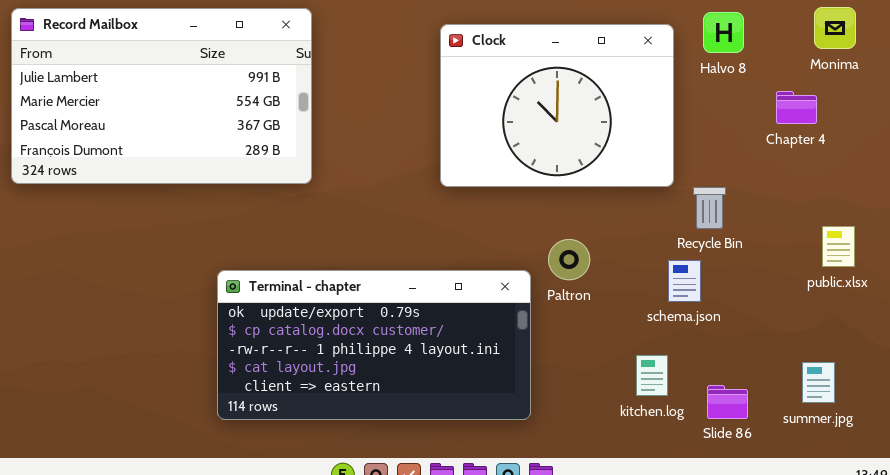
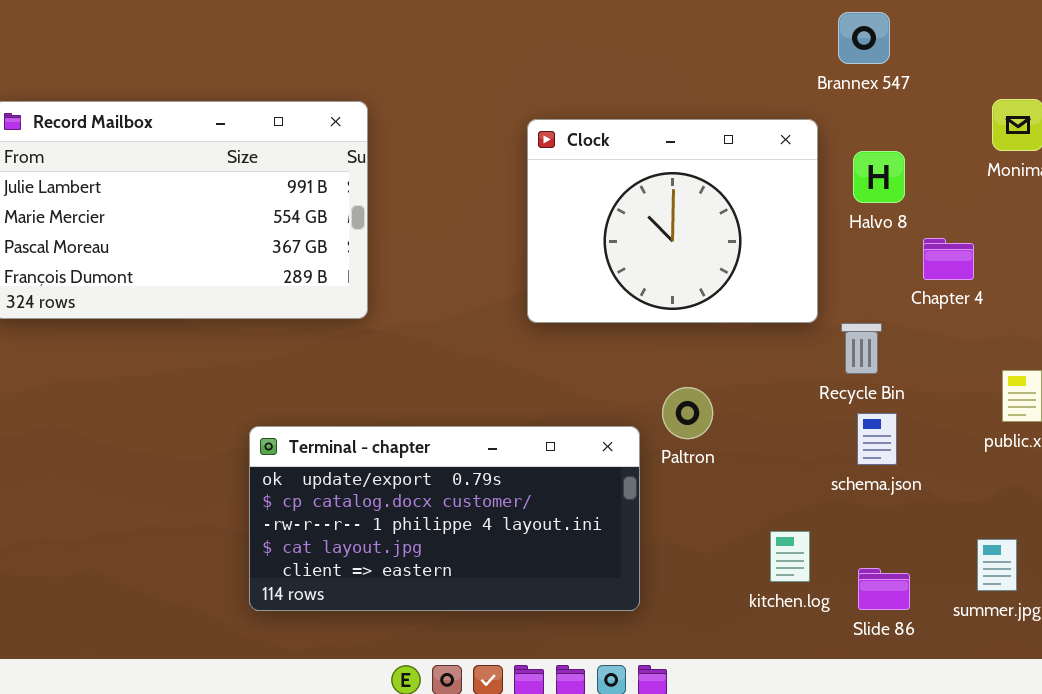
Halvo 8: [703,12,744,53] -> [853,151,905,203], moved
Chapter 4: [776,91,817,124] -> [923,238,974,280], moved
schema.json: [668,260,701,302] -> [857,413,897,465], moved

